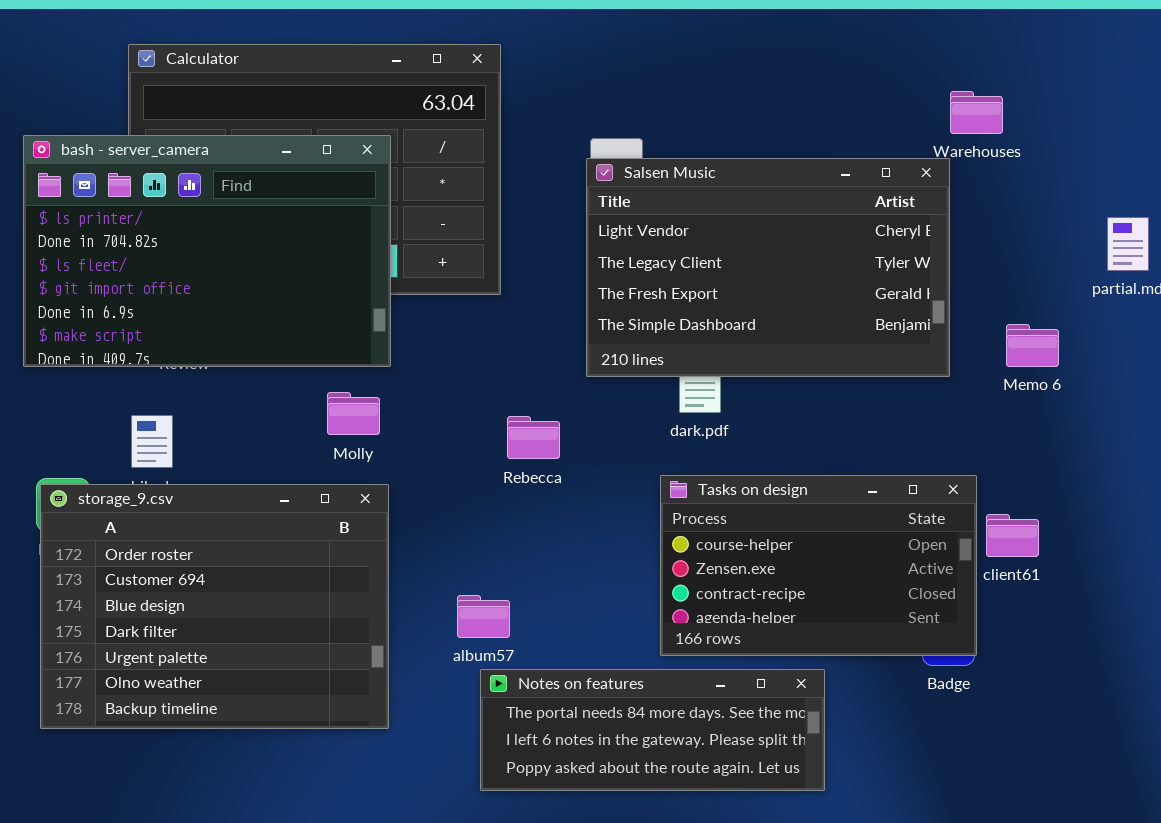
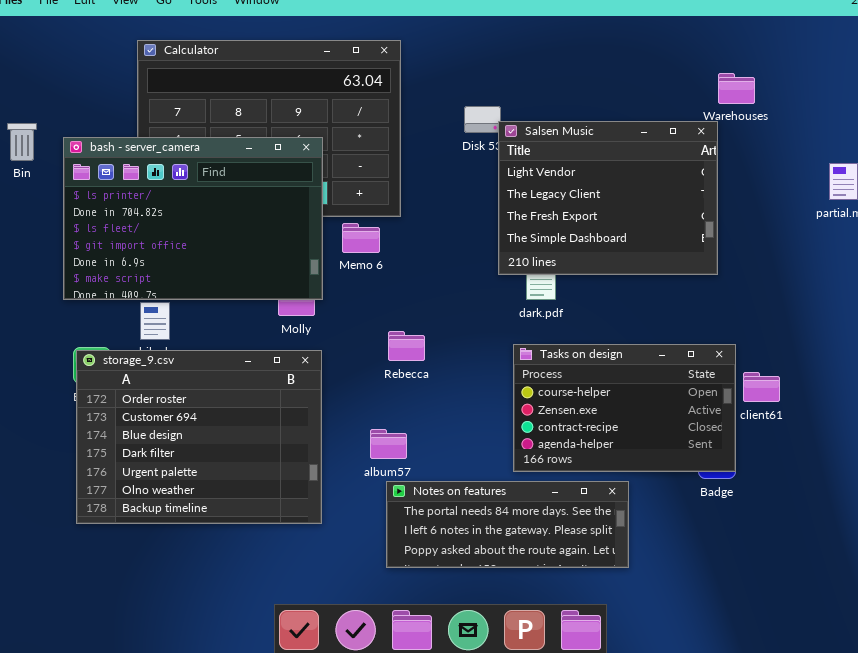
bash - server_camera: [23,135,391,367] -> [63,137,323,300], moved
Salsen Music: [586,158,950,377] -> [498,121,718,275], resized
Memo 6: [1006,324,1059,367] -> [342,223,380,253], moved
Rebecca: [507,416,560,459] -> [388,331,425,361], moved

